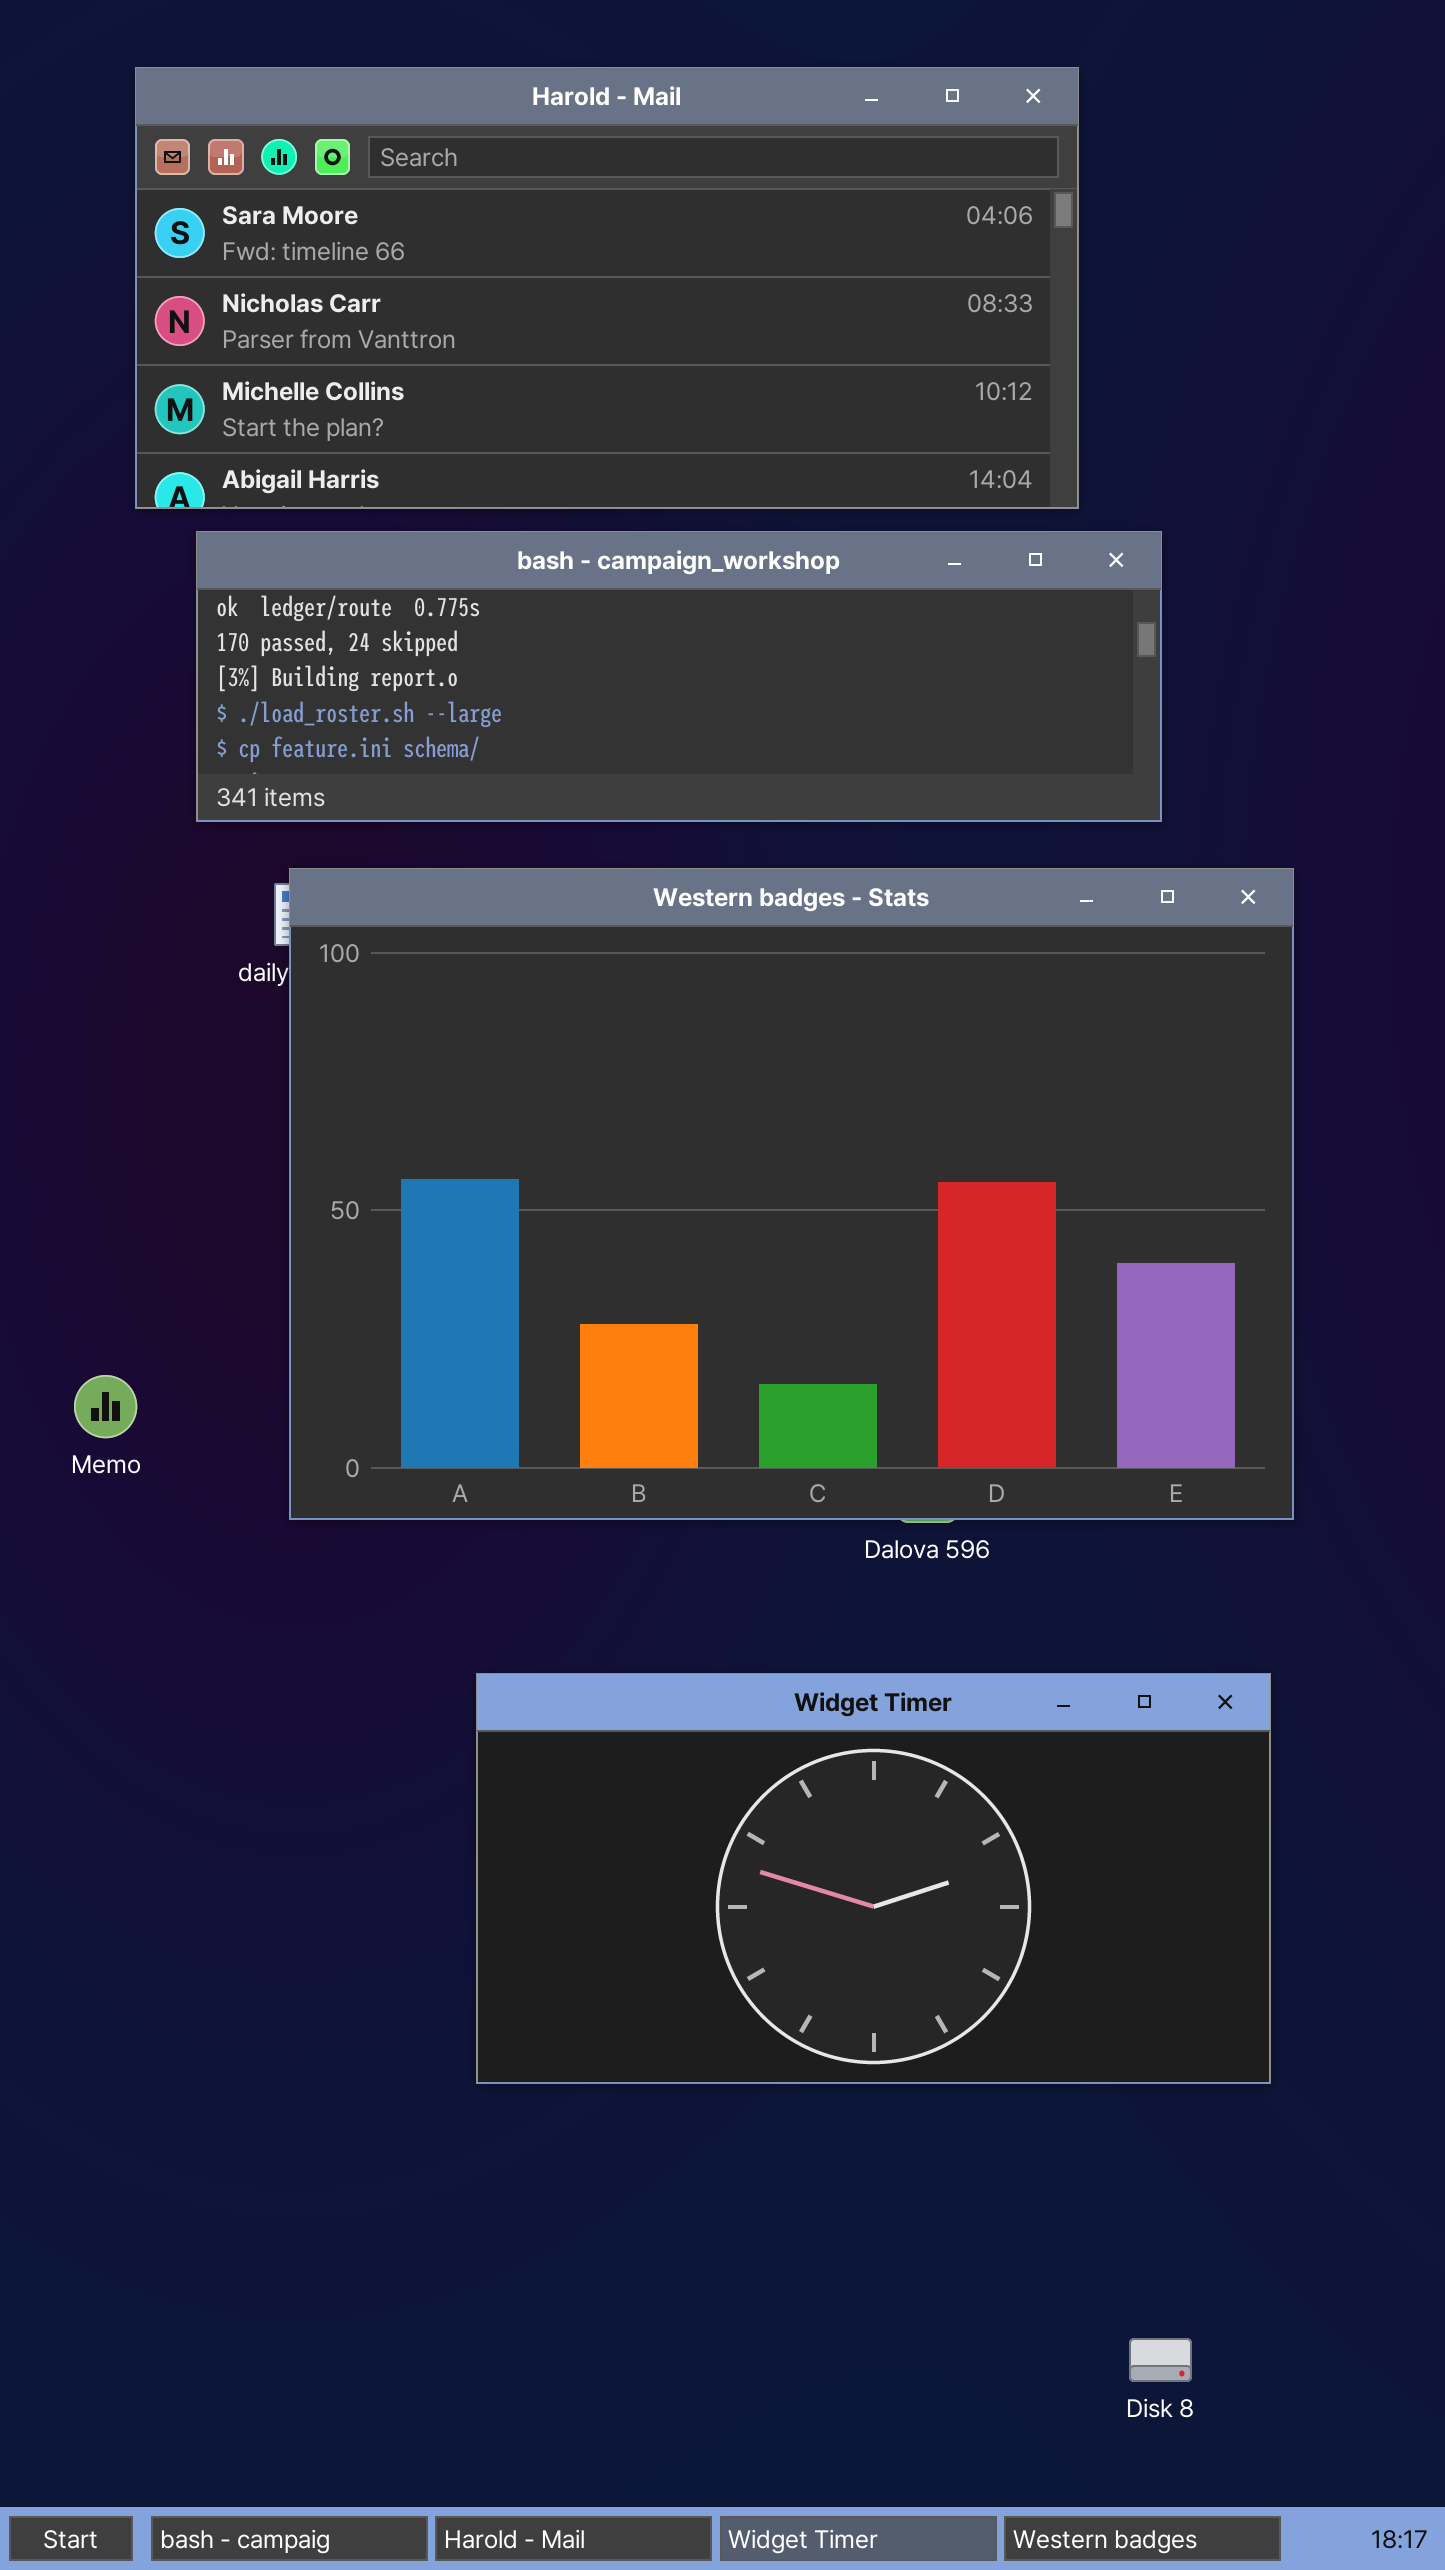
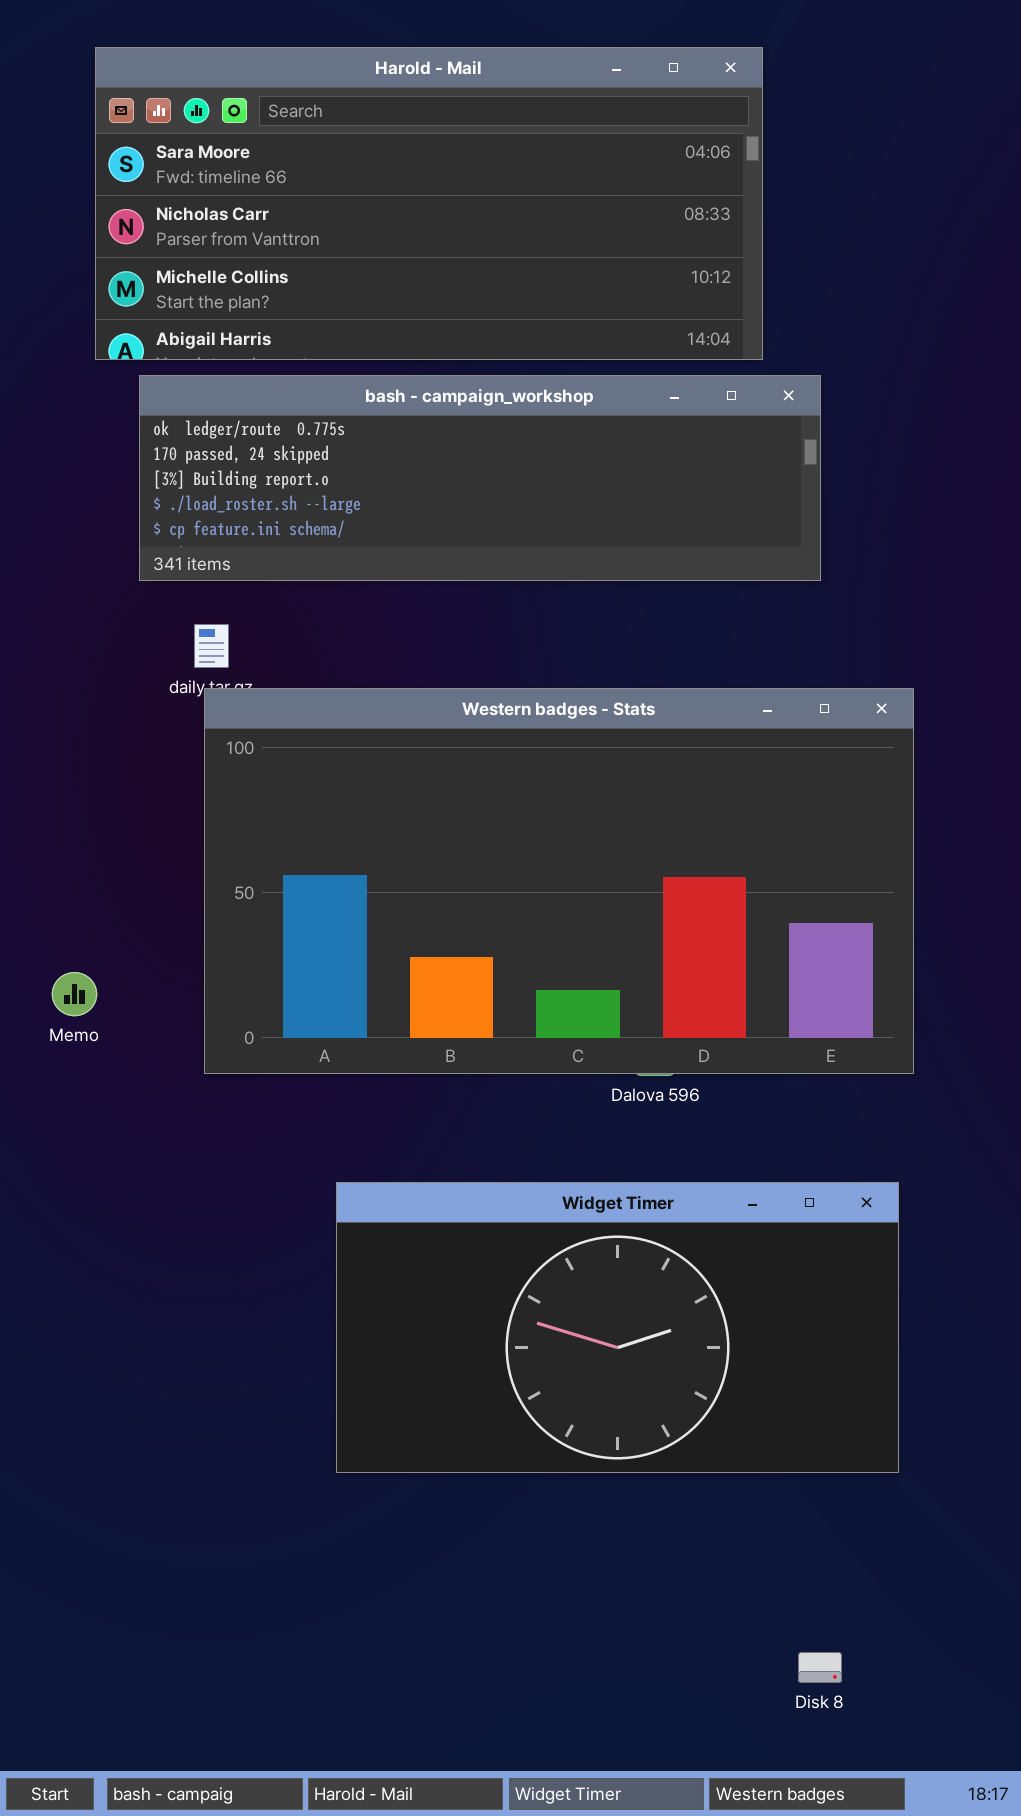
Western badges - Stats: [289,868,1294,1520] -> [204,688,914,1074], resized

